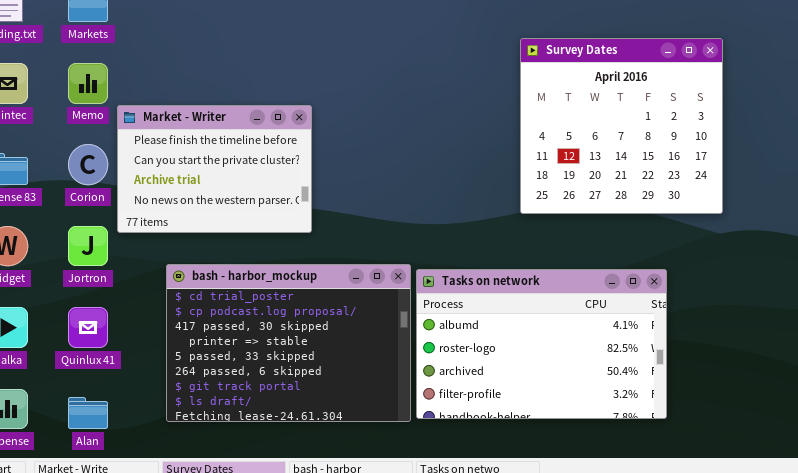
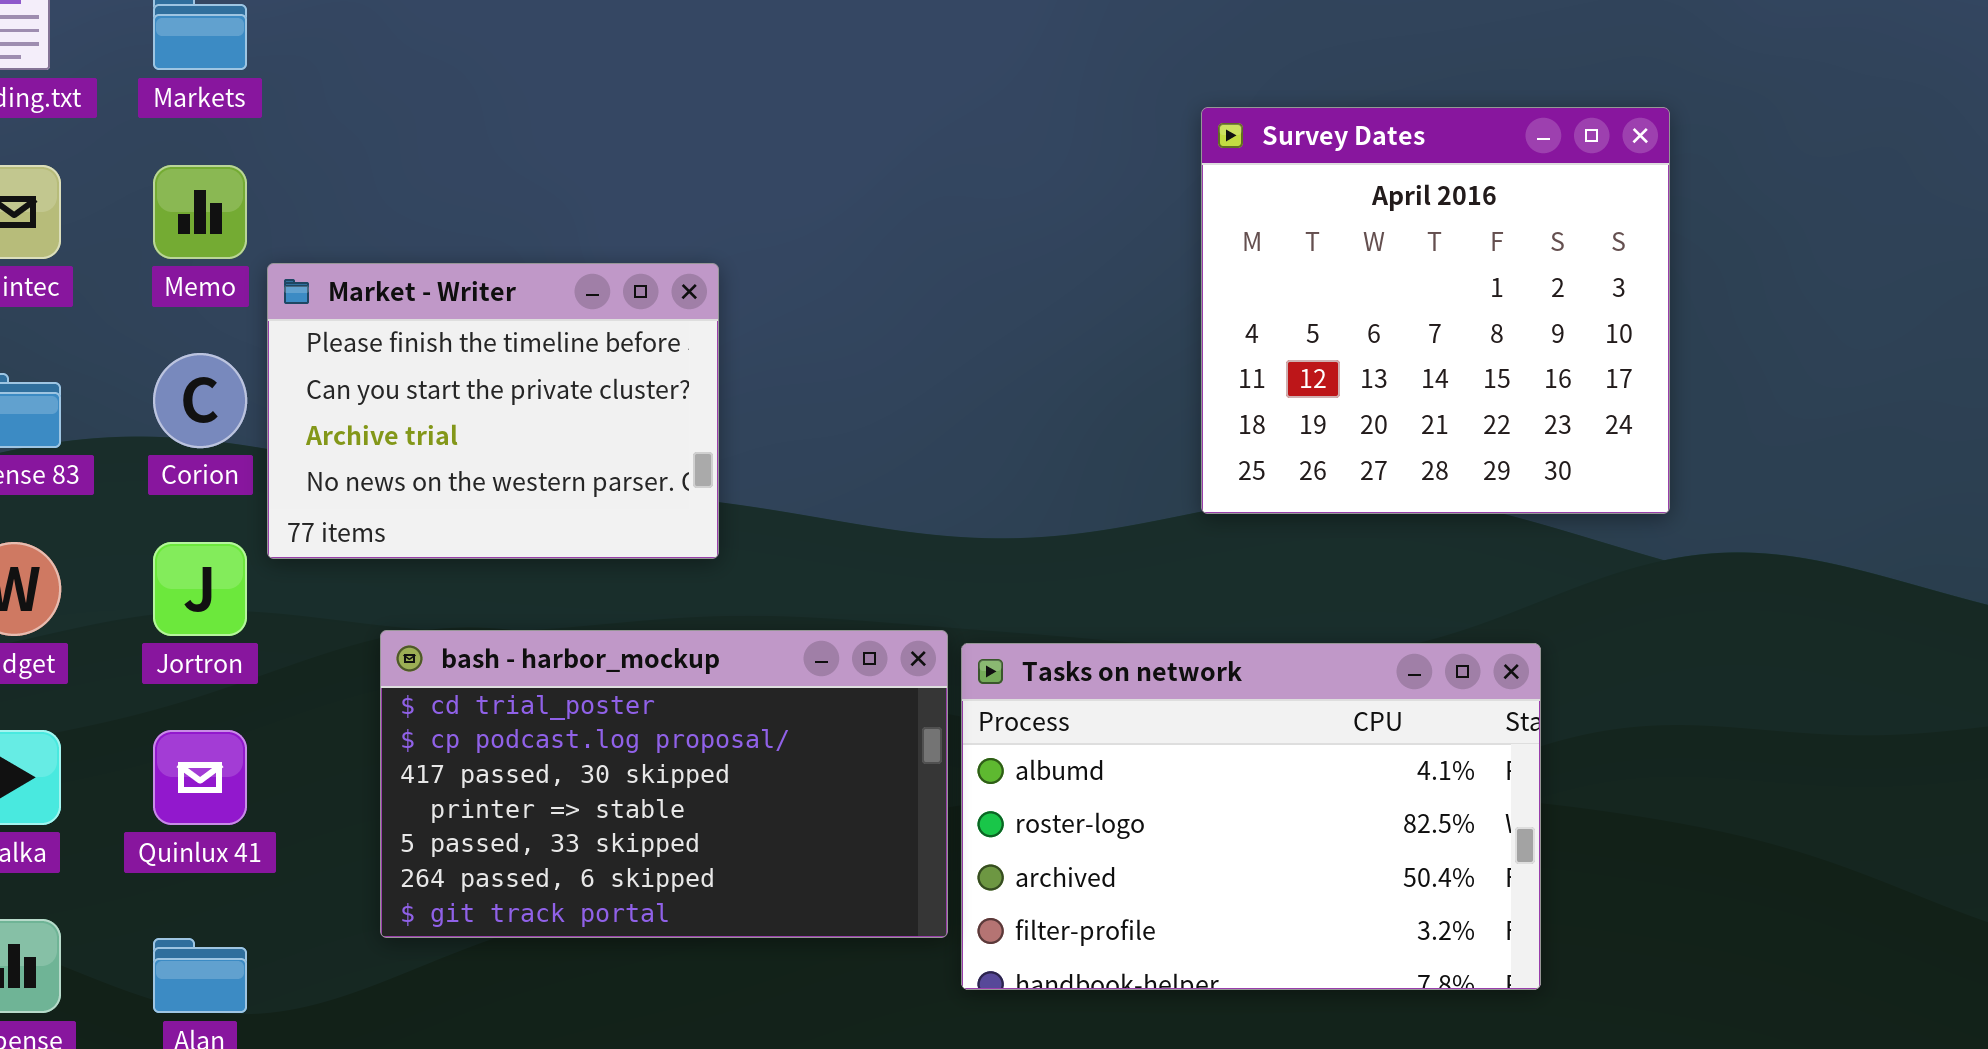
bash - harbor_mockup: [166,264,411,422] -> [380,630,948,938], resized

